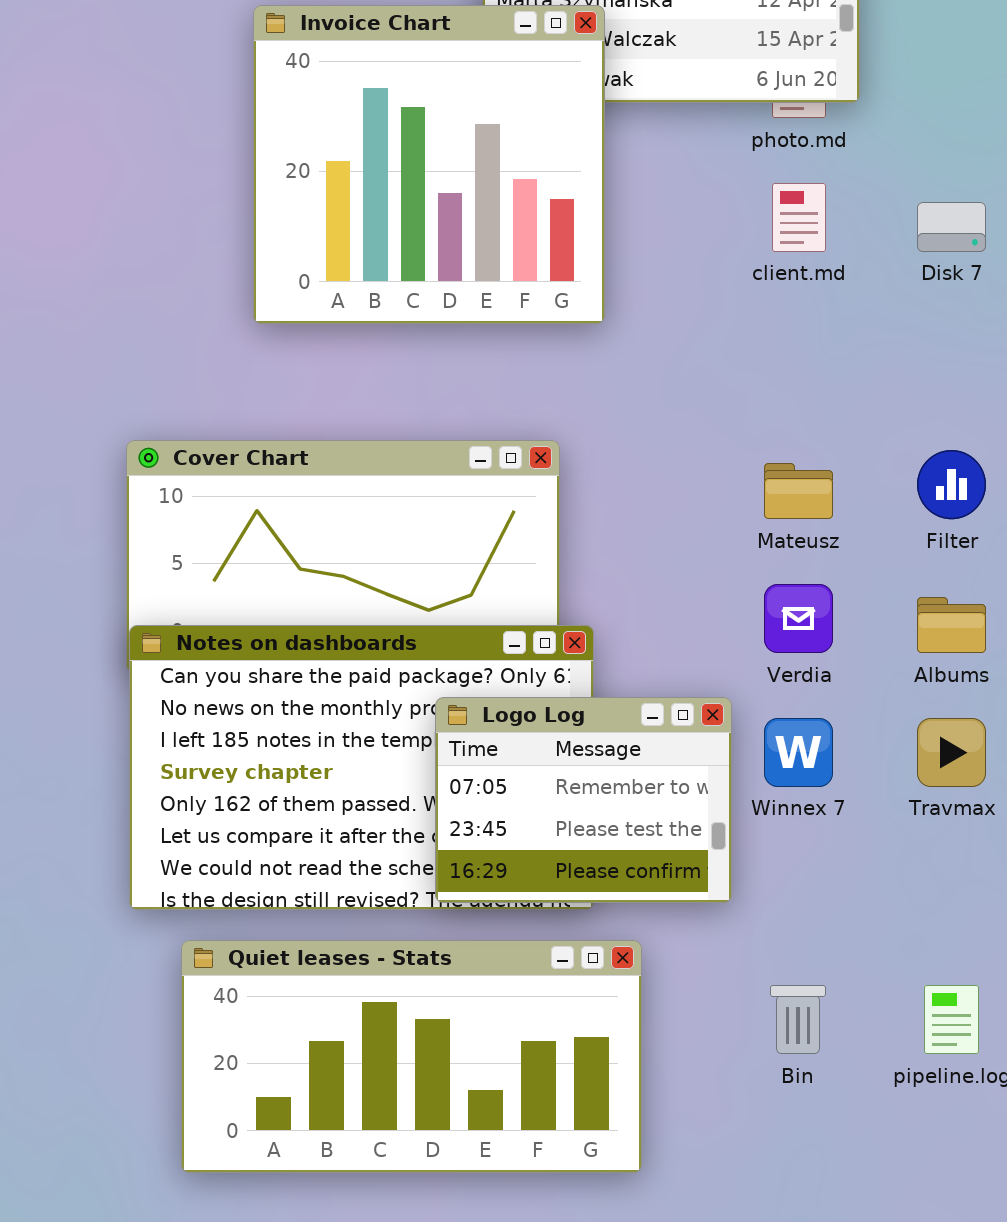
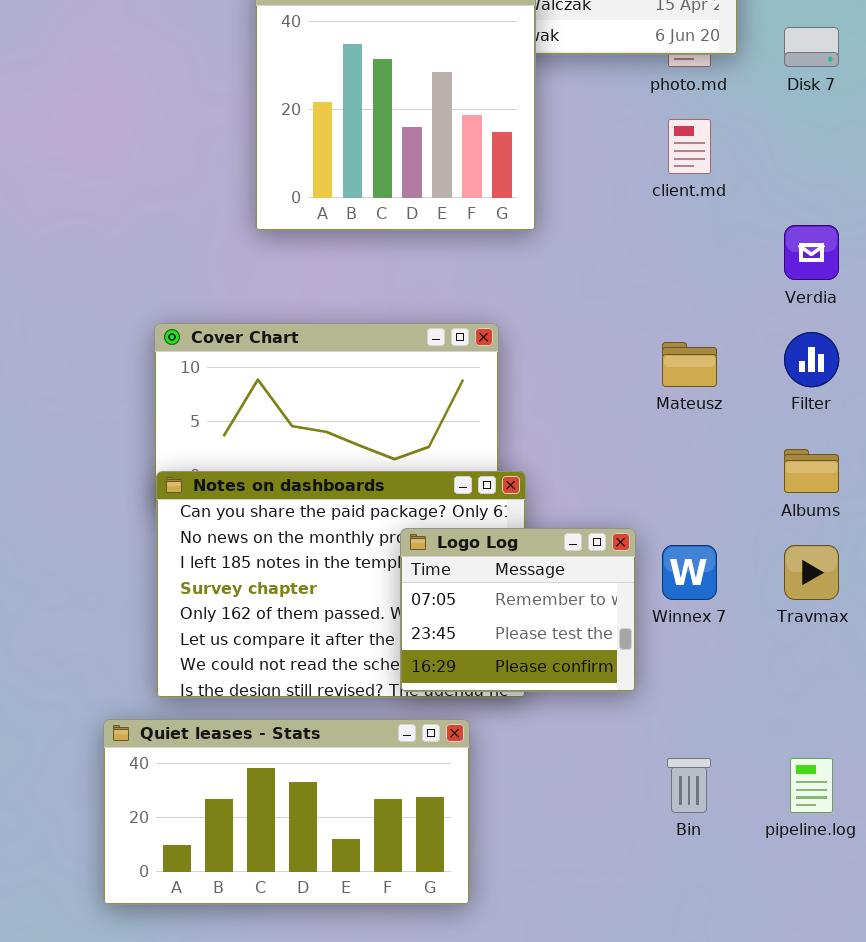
Disk 7: [917,202,986,252] -> [784,27,839,67], moved
Verdia: [764,584,833,653] -> [784,225,839,280], moved
Quiet leases - Stats: [181,940,642,1173] -> [103,719,470,905], moved

